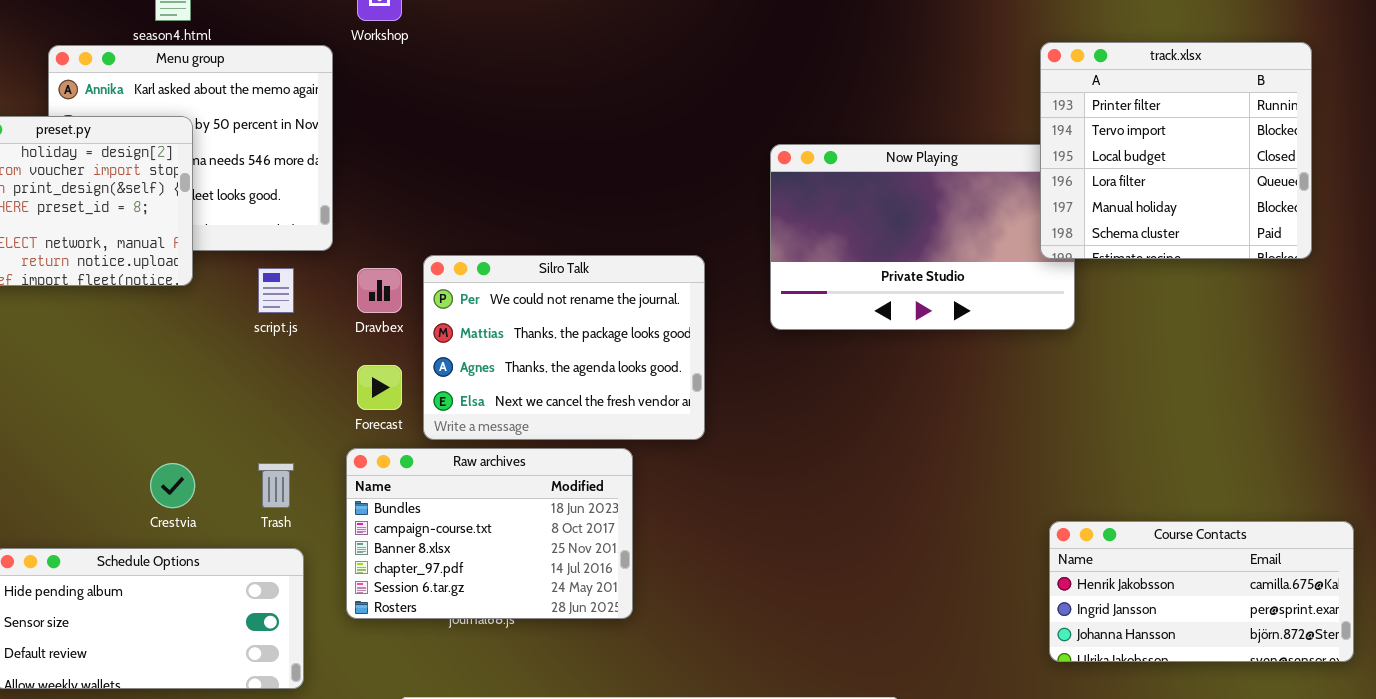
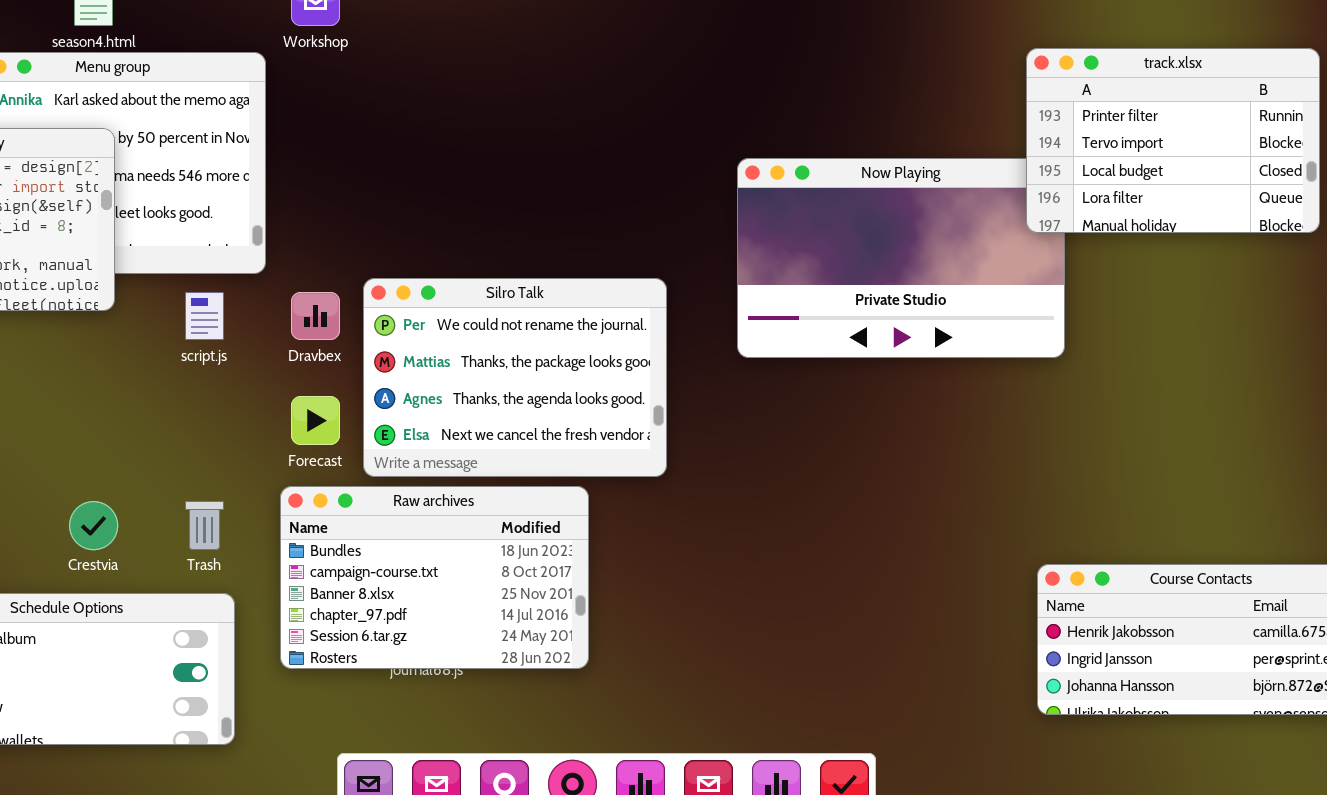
track.xlsx: [1040,42,1312,259] -> [1026,48,1320,233], resized

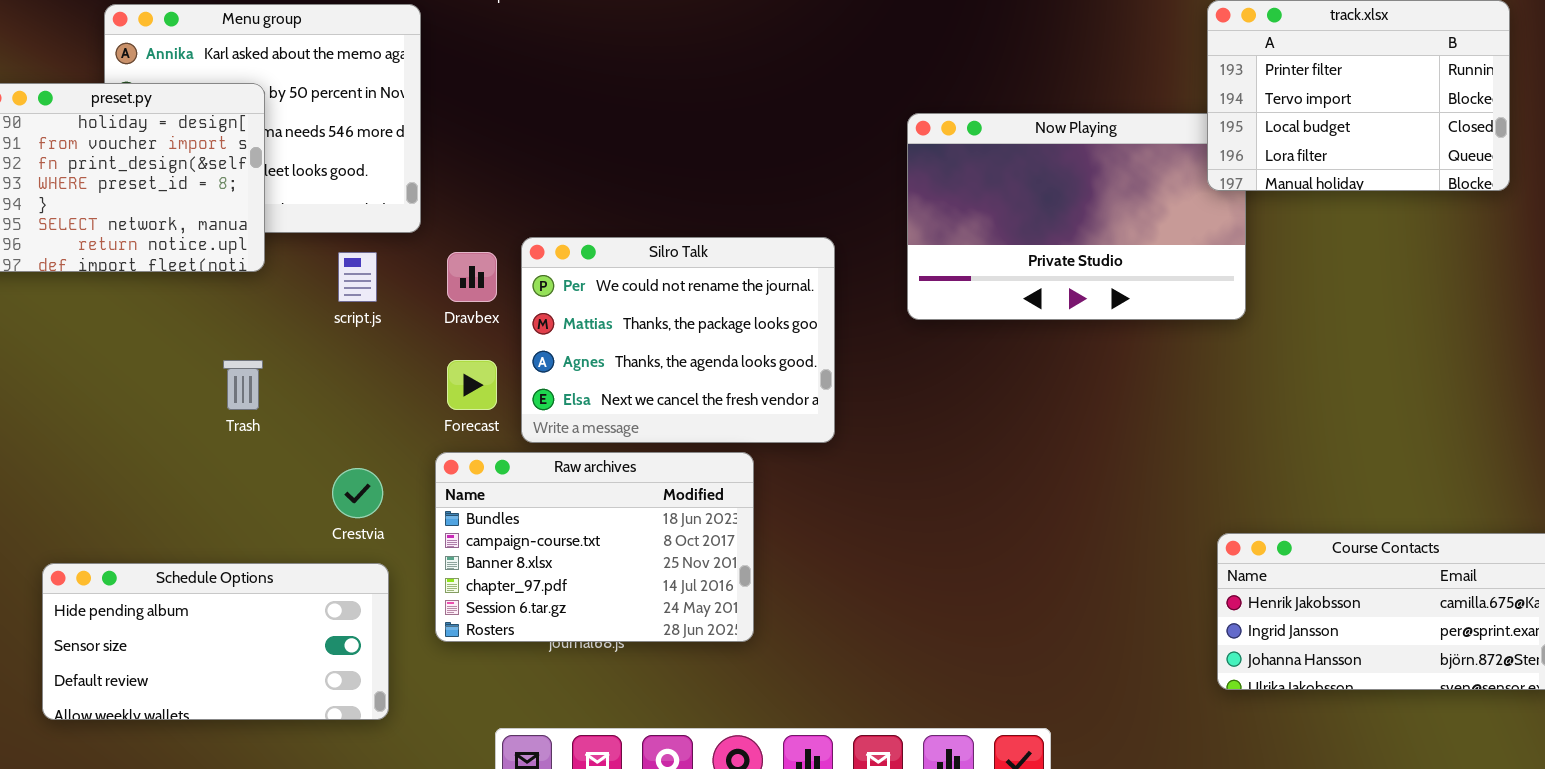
Crestvia: [69,501,118,550] -> [332,468,383,518], moved
Trash: [185,501,224,550] -> [223,360,263,410], moved

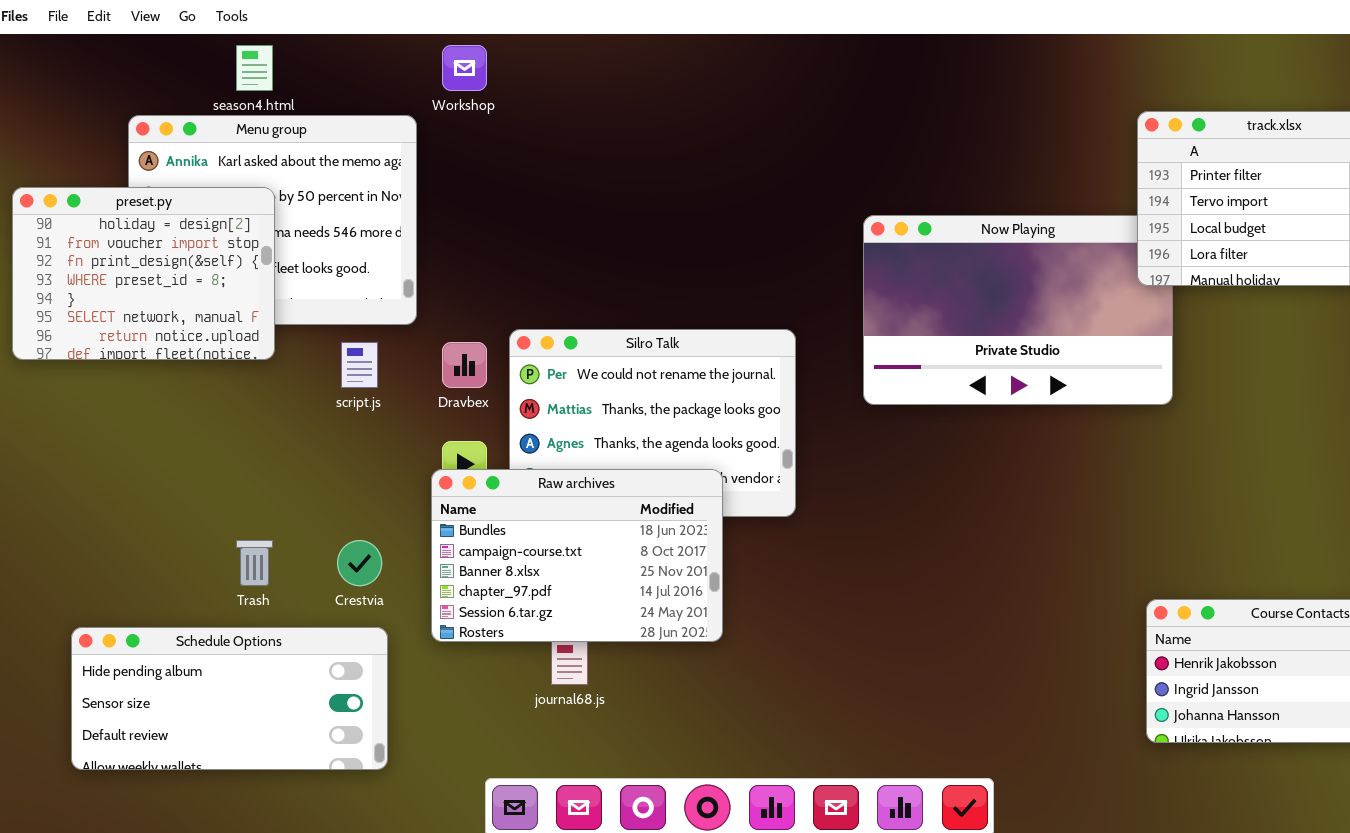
Trash: [223,360,263,410] -> [236,540,273,586], moved
Raw archives: [435,452,754,642] -> [431,469,723,642], moved

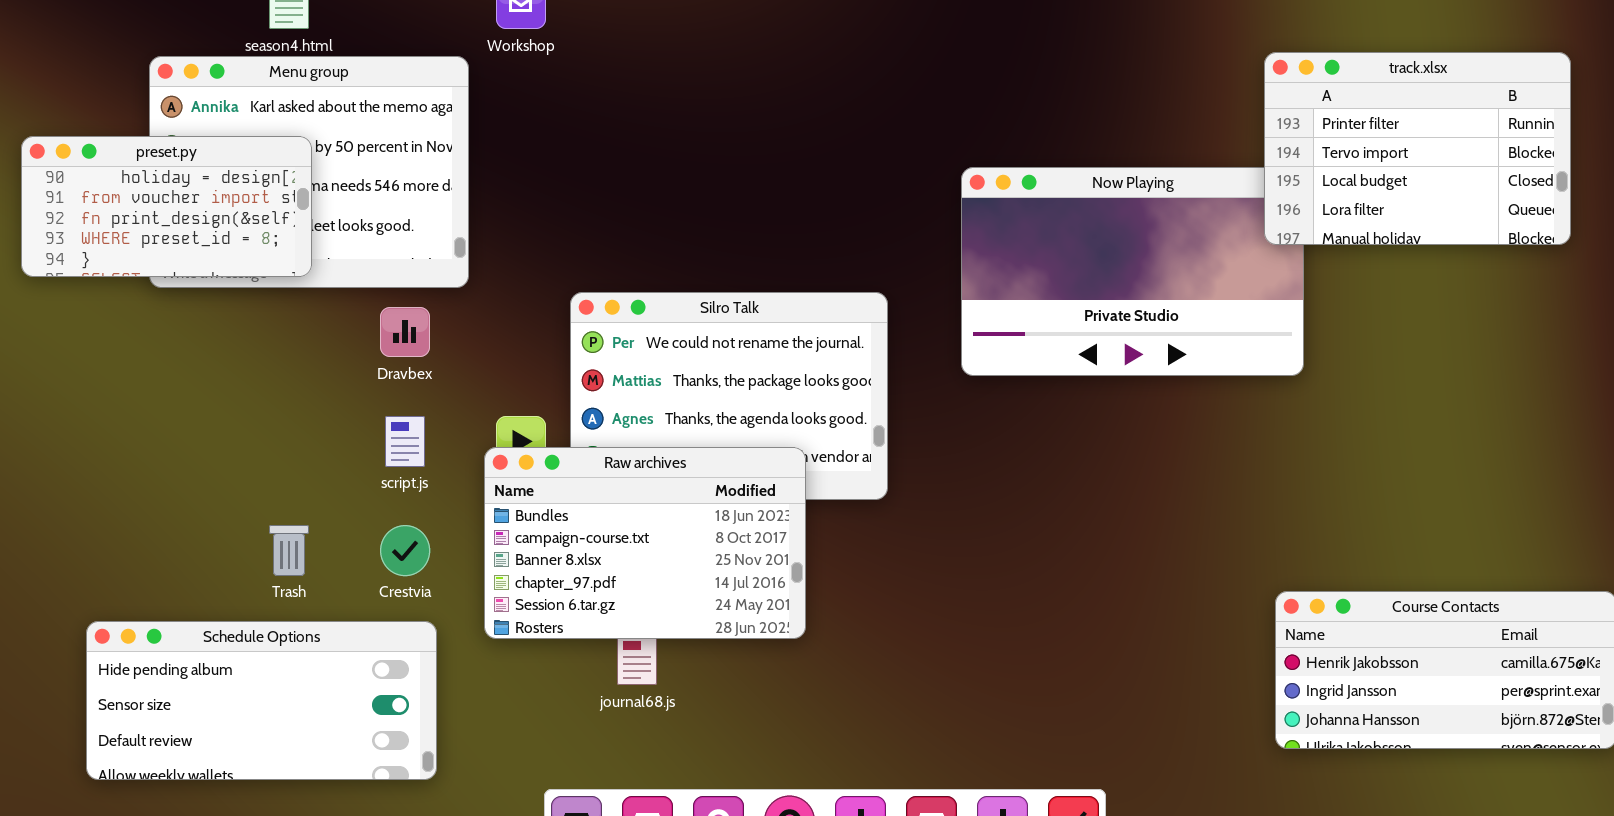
preset.py: [12,187,275,360] -> [21,136,312,277], resized
script.js: [341,342,378,388] -> [385,416,425,467], moved
Dravbex: [442,342,487,388] -> [380,307,430,357], moved

